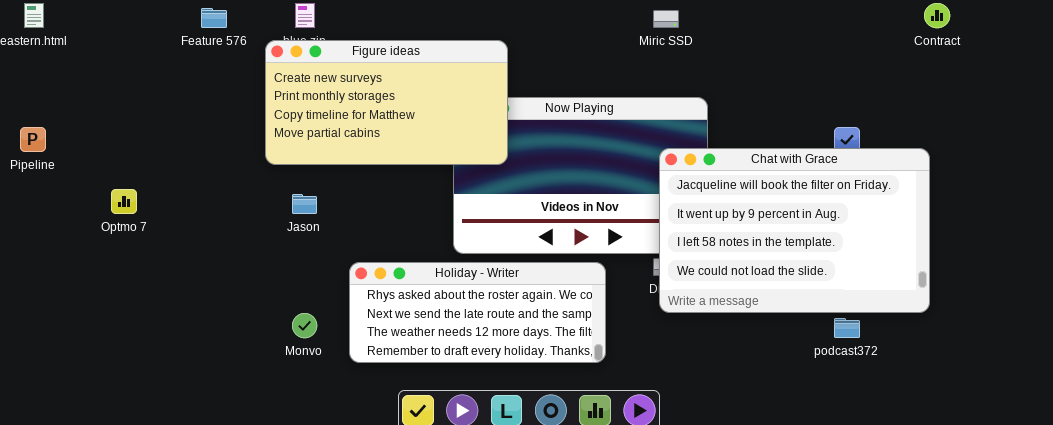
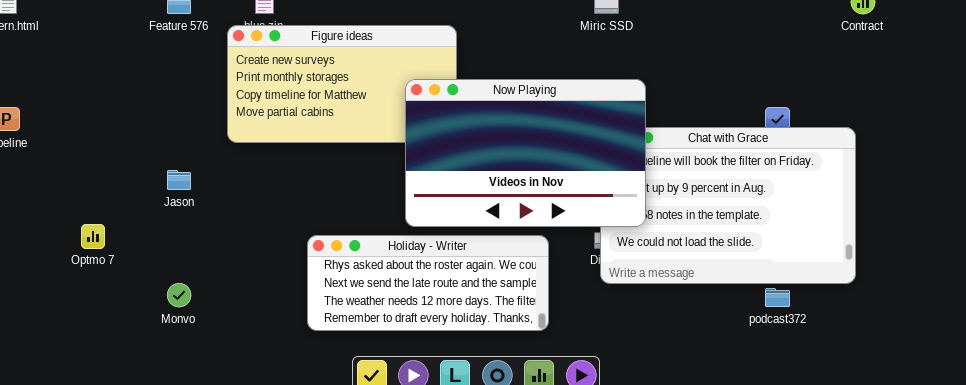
Now Playing: [453,97,708,254] -> [405,79,646,227], raised
Optmo 7: [111,189,137,214] -> [81,224,105,249], moved
Jason: [292,194,317,214] -> [167,170,191,190], moved
Monvo: [292,313,317,338] -> [167,283,191,307], moved

